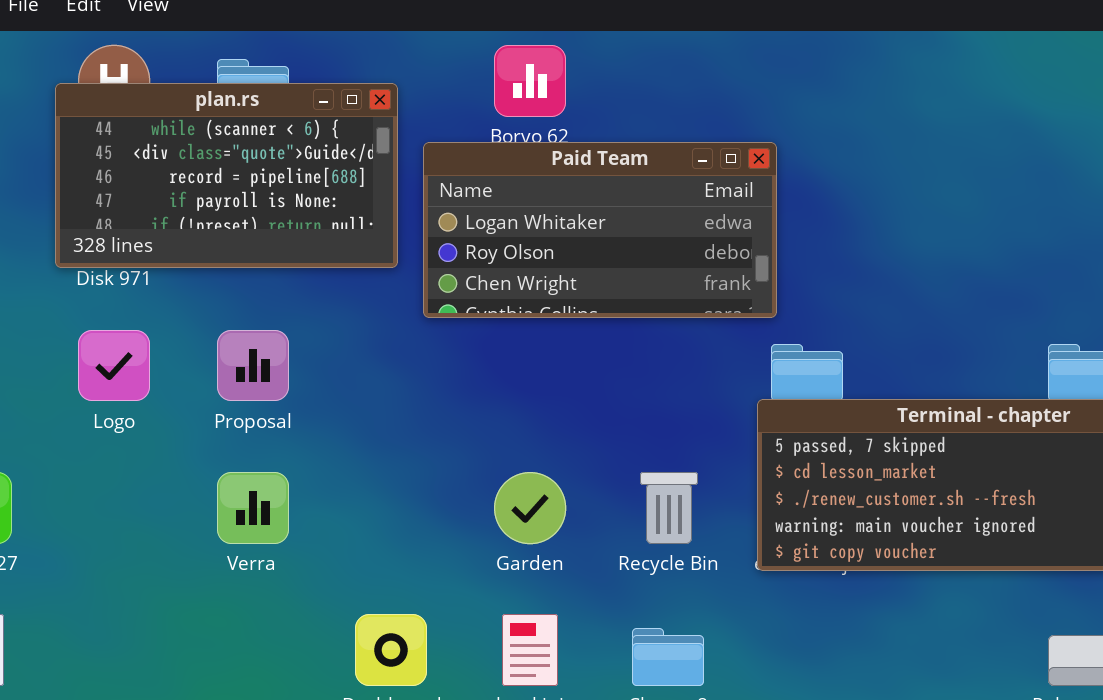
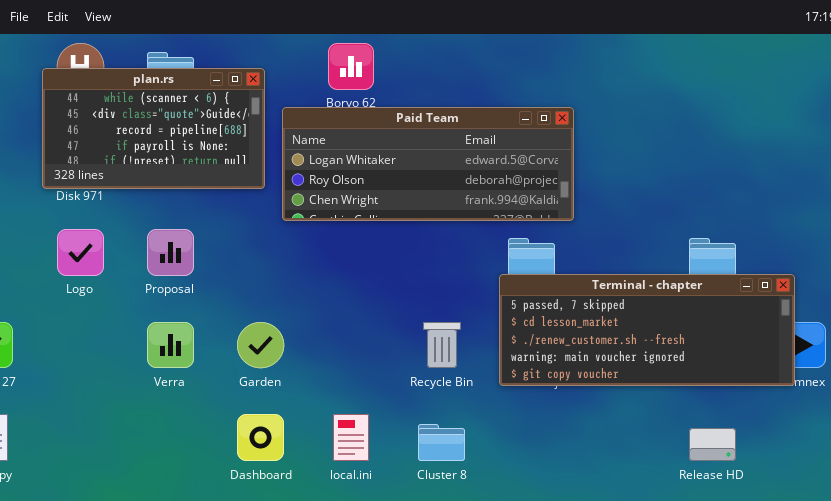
Paid Team: [423,142,777,318] -> [282,107,574,221], resized
Garden: [494,472,566,544] -> [237,322,284,368], moved

